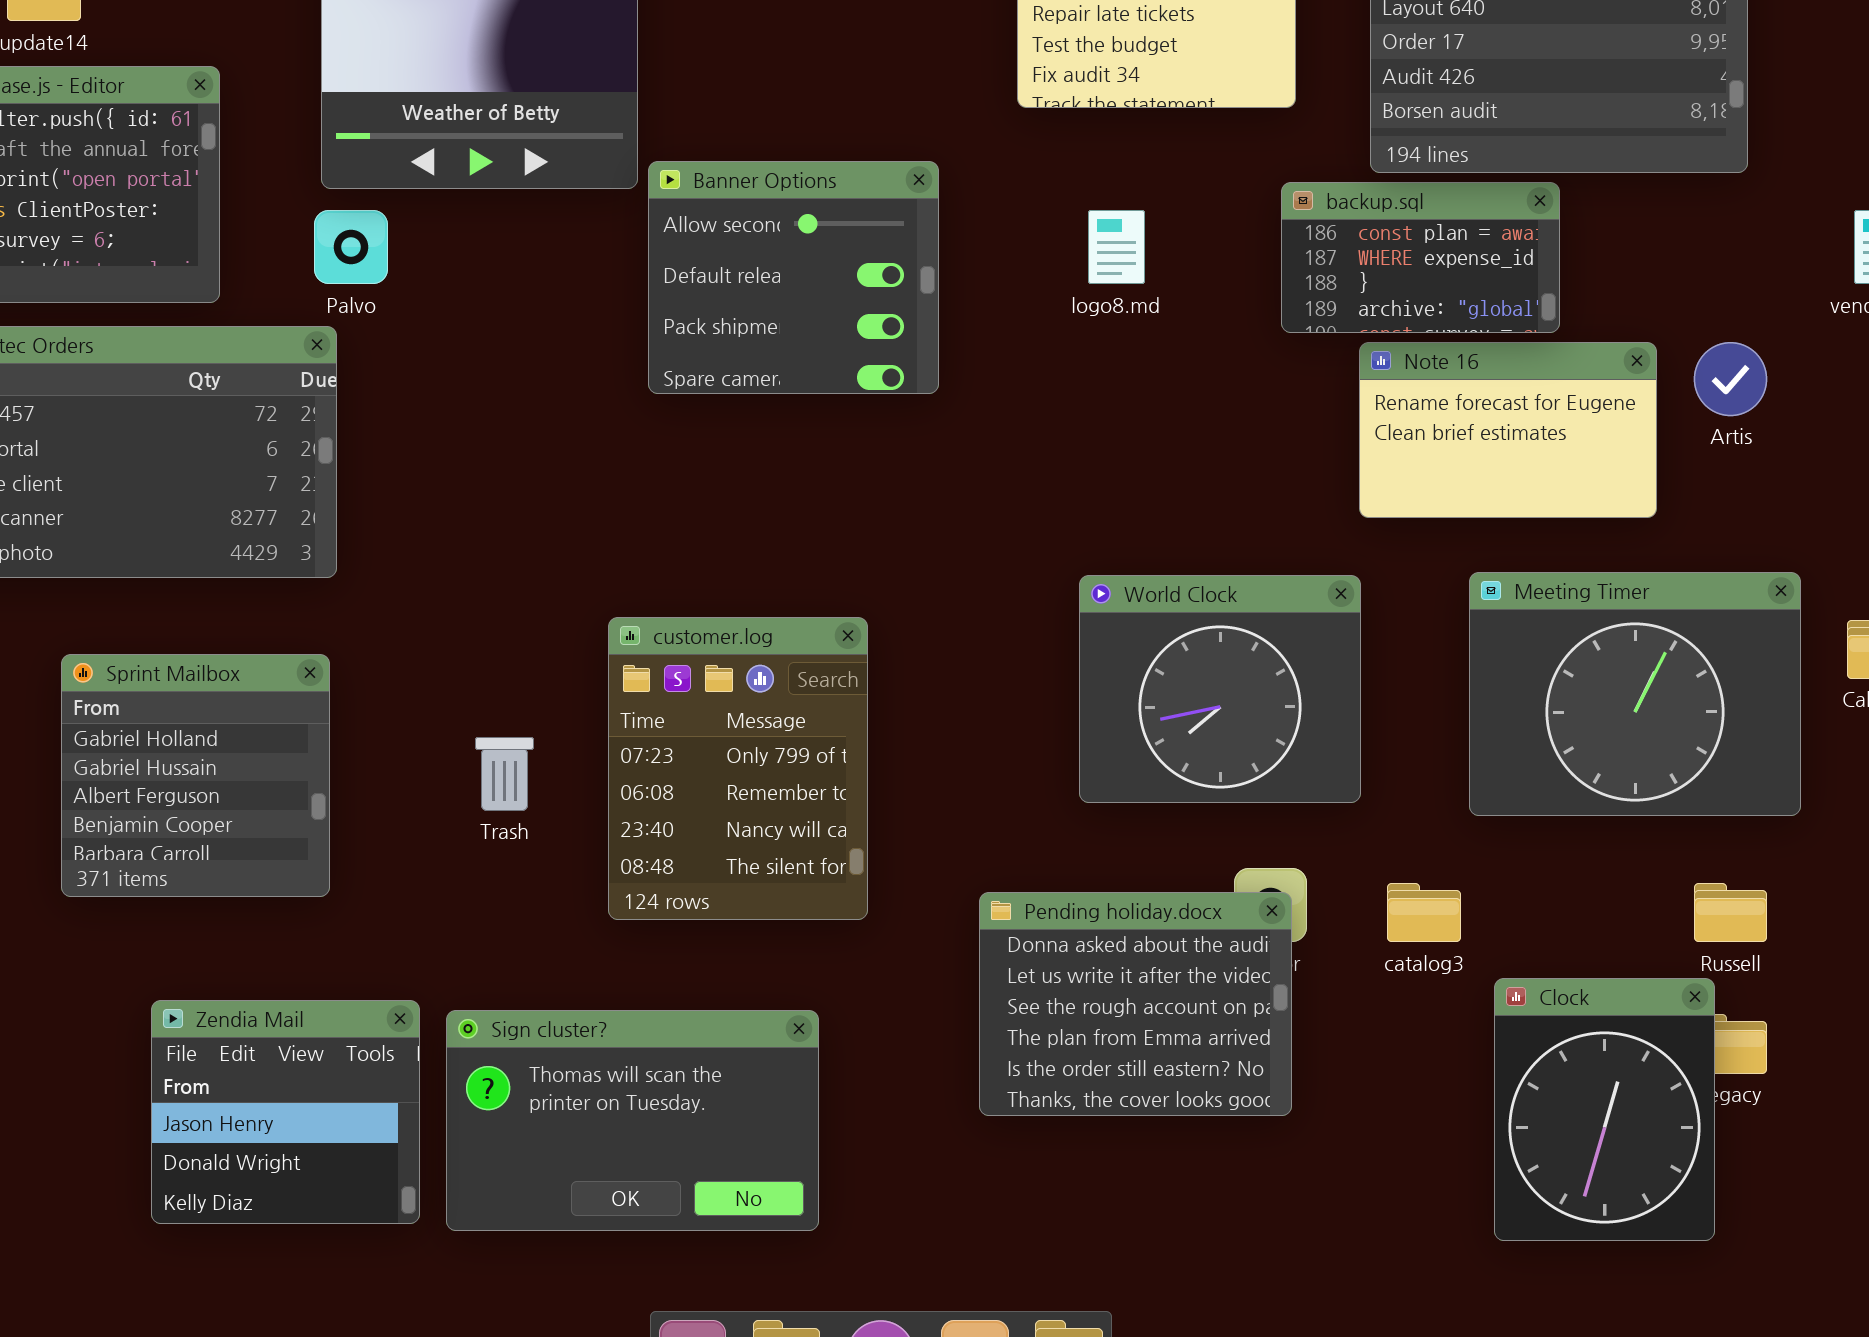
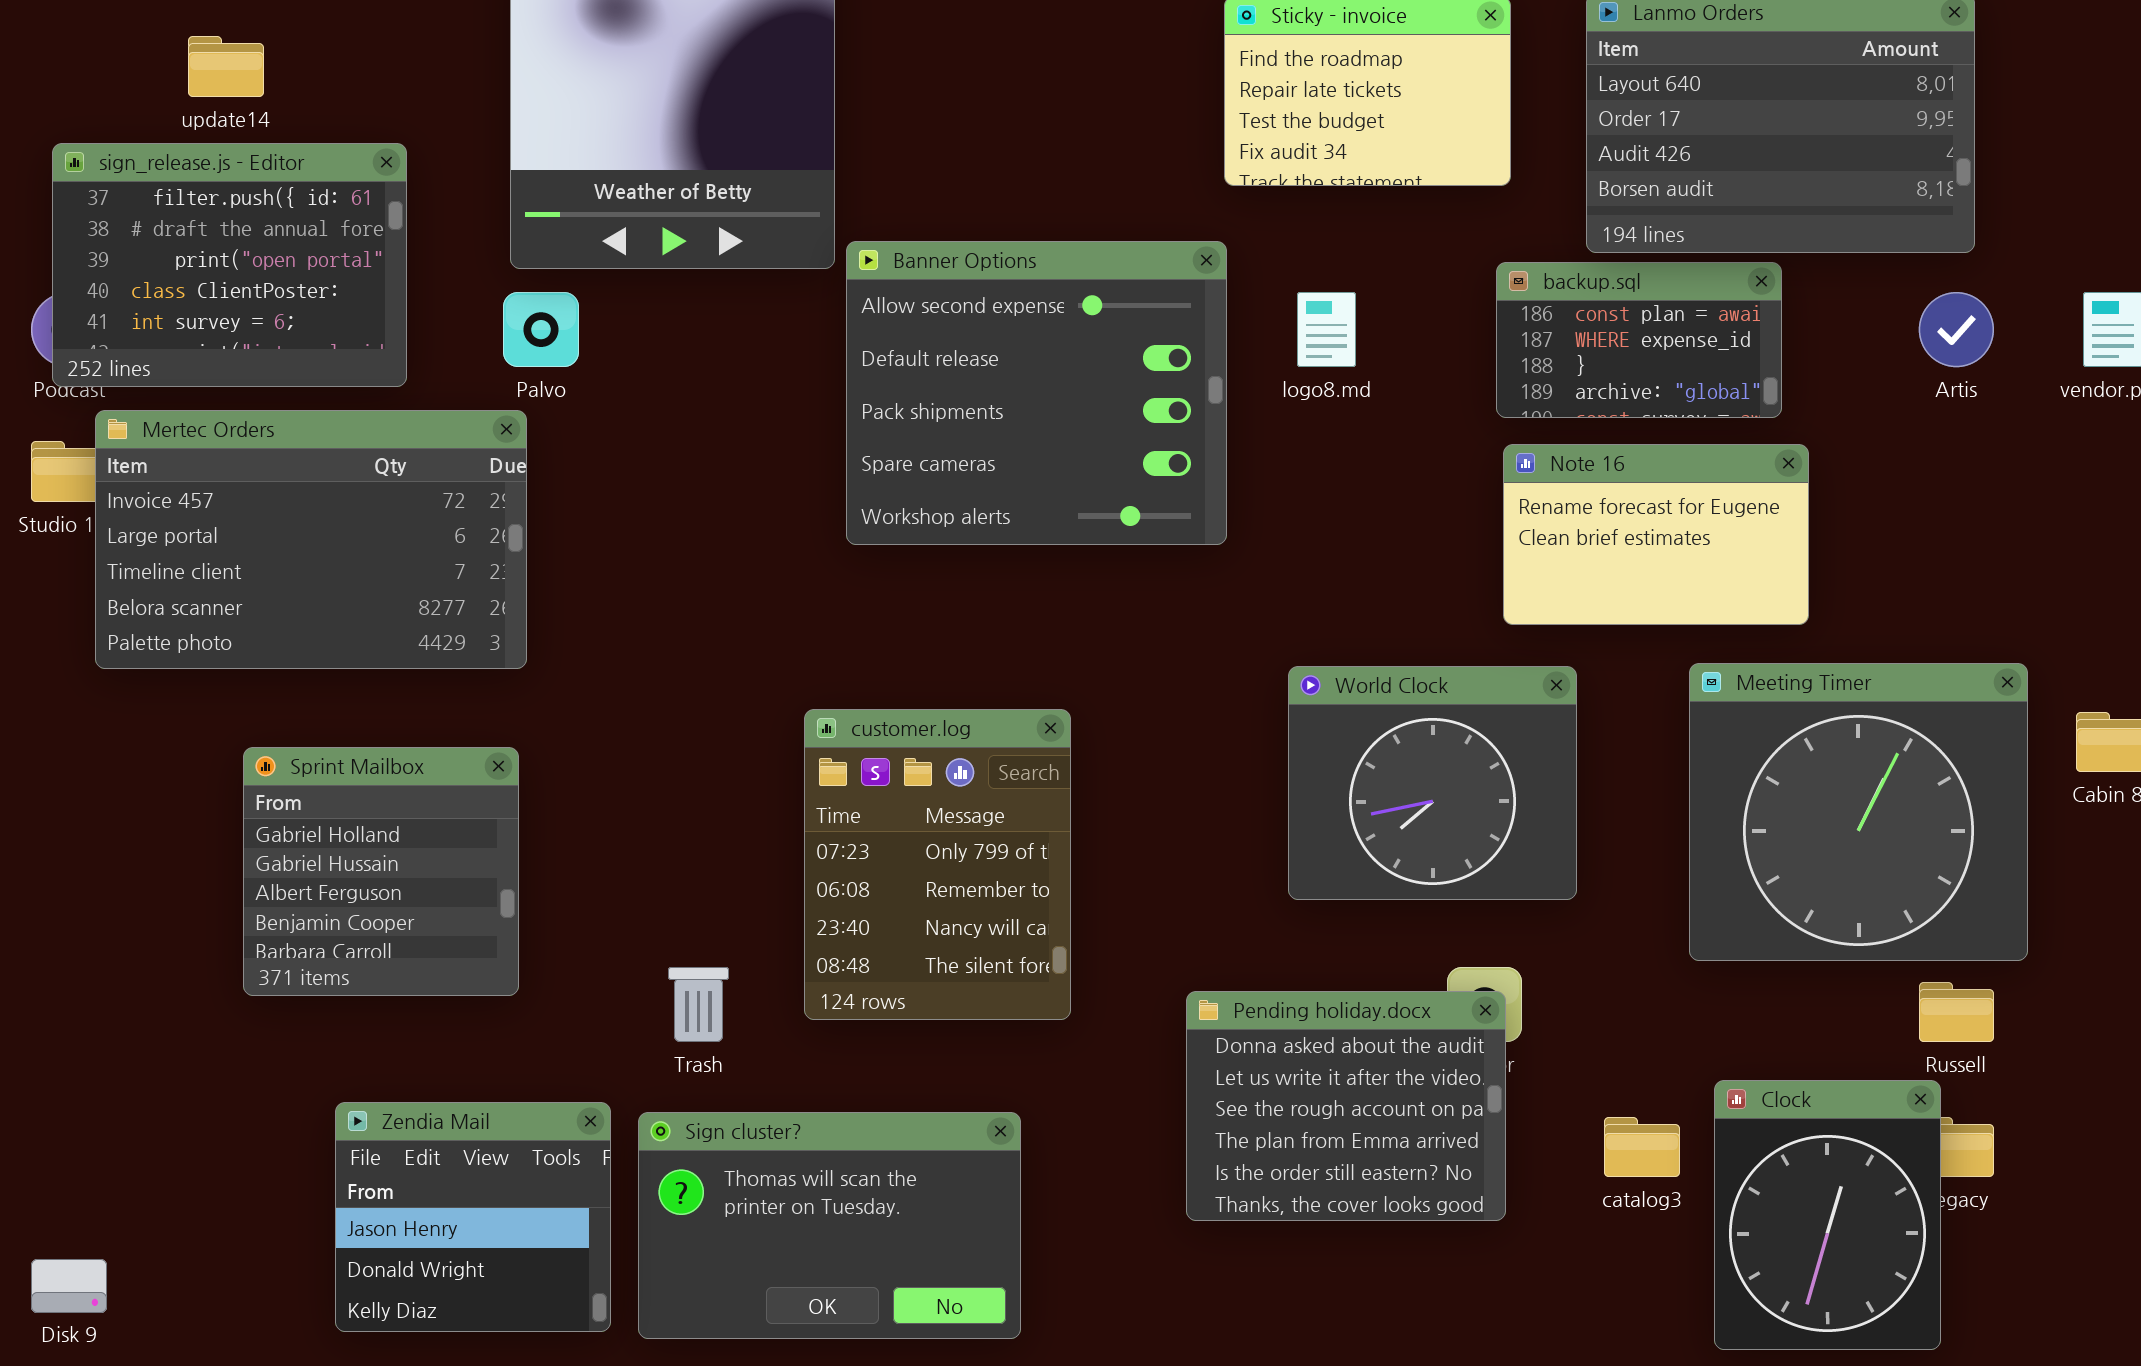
Banner Options: [648,161,939,394] -> [846,241,1227,545], resized
Note 16: [1359,342,1657,518] -> [1503,444,1809,625], moved
Artis: [1694,342,1767,416] -> [1919,292,1994,367], moved
Meeting Timer: [1469,572,1801,816] -> [1689,663,2028,961], resized
Trash: [475,737,534,811] -> [668,967,729,1042], moved
catalog3: [1387,883,1461,942] -> [1604,1117,1680,1177], moved

